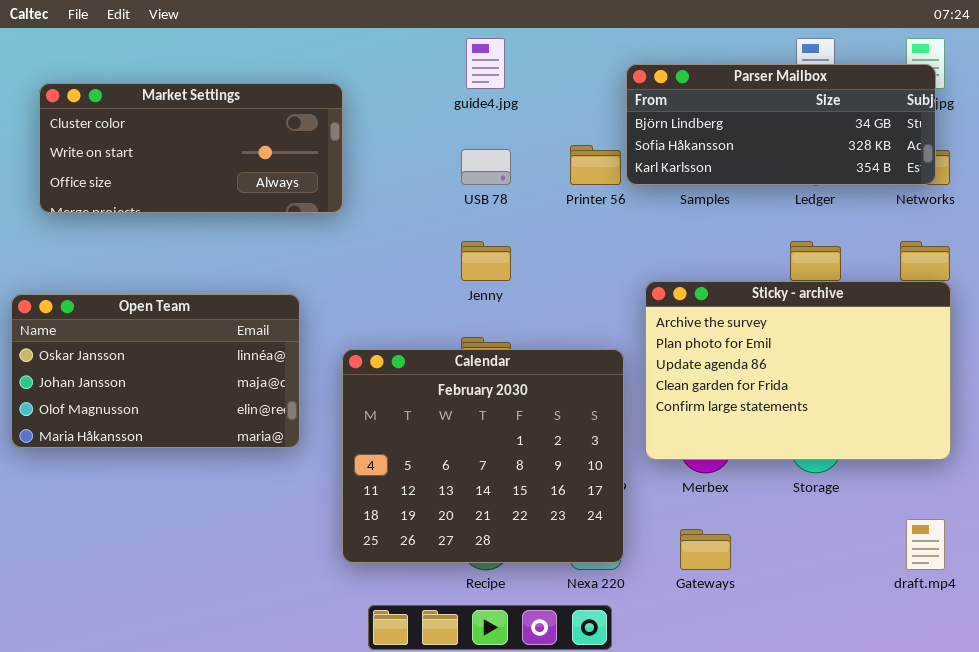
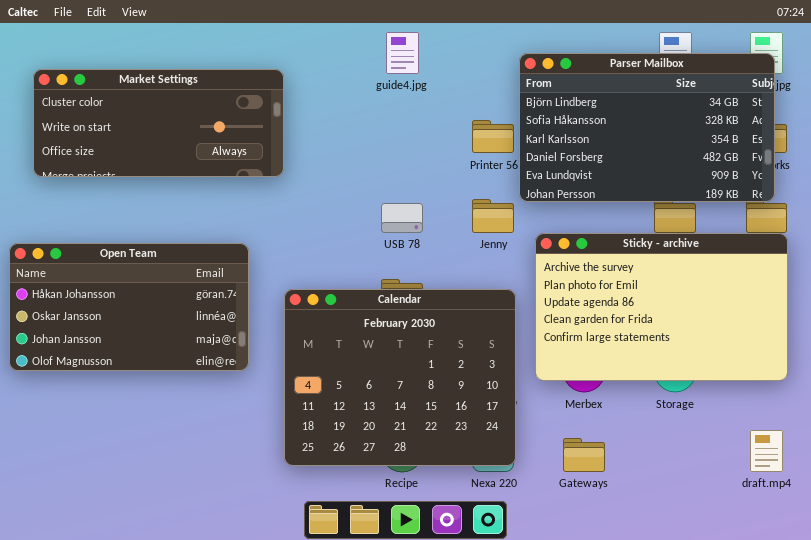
Parser Mailbox: [626,64,936,185] -> [519,53,775,202], resized
USB 78: [461,149,511,185] -> [381,203,423,233], moved
Jenny: [461,241,511,281] -> [472,199,514,233], moved
Open Team: [11,294,300,448] -> [9,243,249,371], scrolled up 1 row

